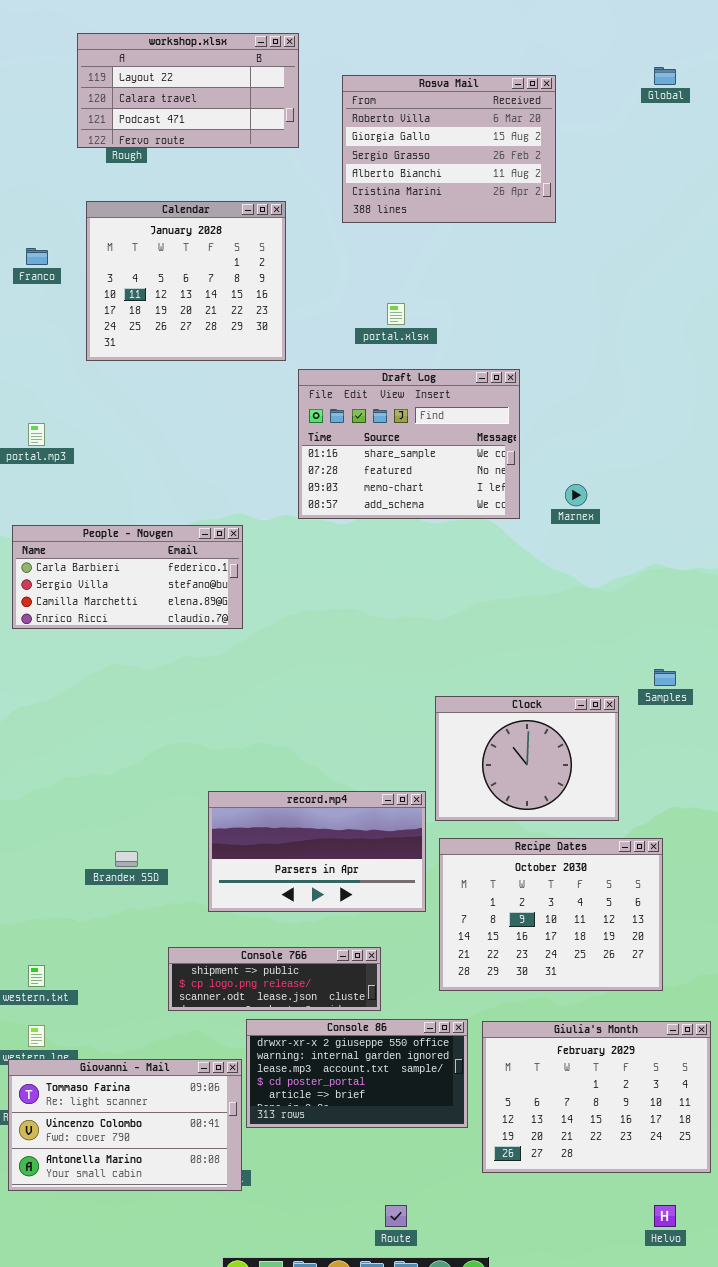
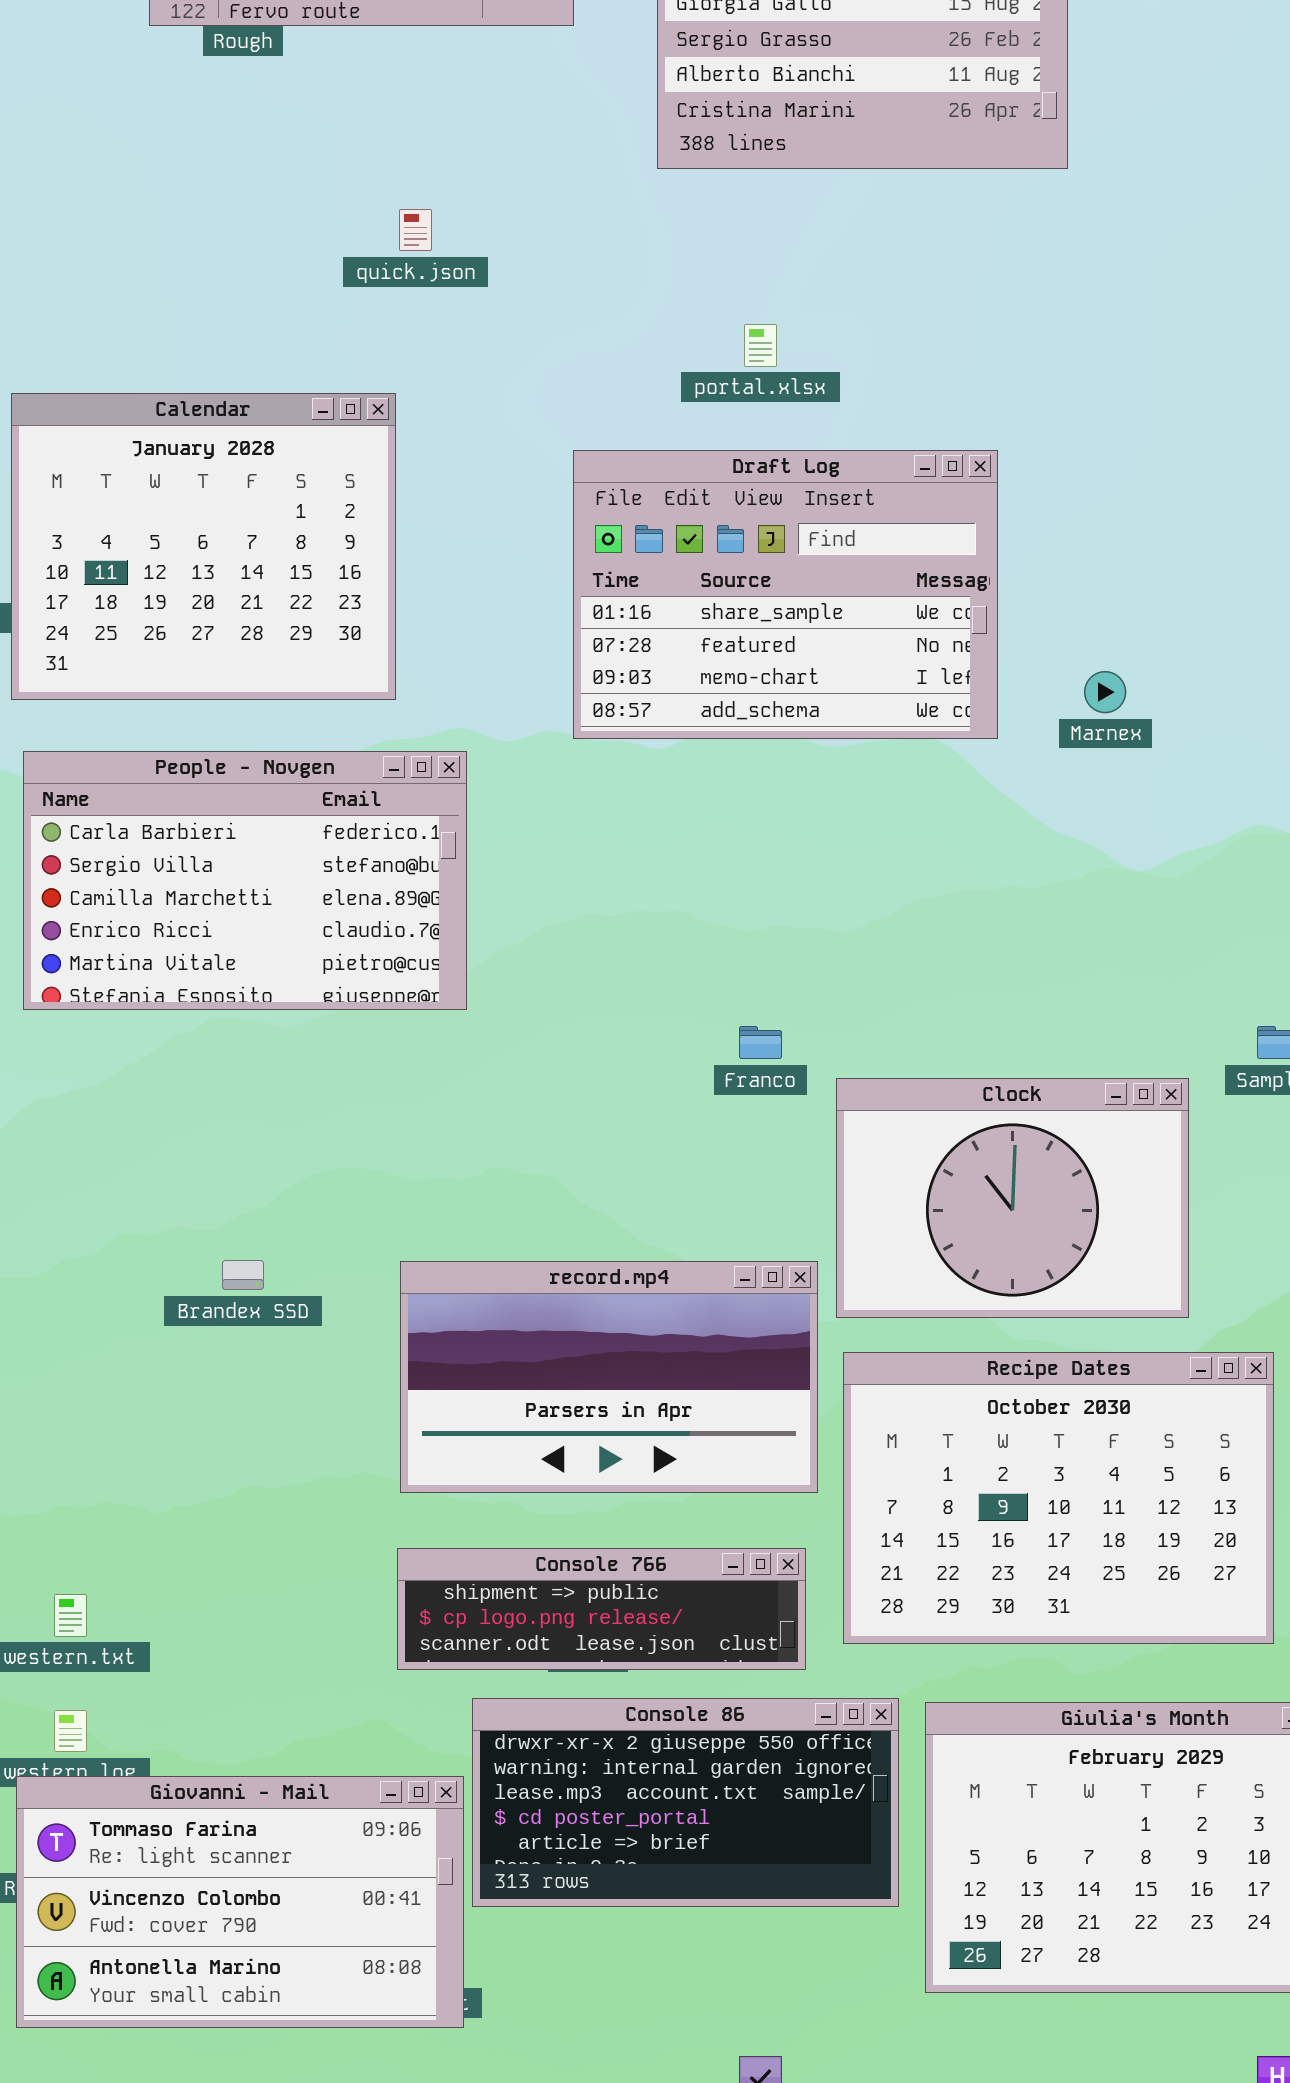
Calendar: [86,201,286,361] -> [11,393,396,700], moved
Franco: [26,248,48,265] -> [739,1026,782,1059], moved
People - Novgen: [12,525,243,629] -> [23,751,467,1010], resized
Brandex SSD: [115,851,138,867] -> [222,1260,264,1290], moved
Console 766: [168,947,381,1011] -> [397,1548,806,1670], moved

